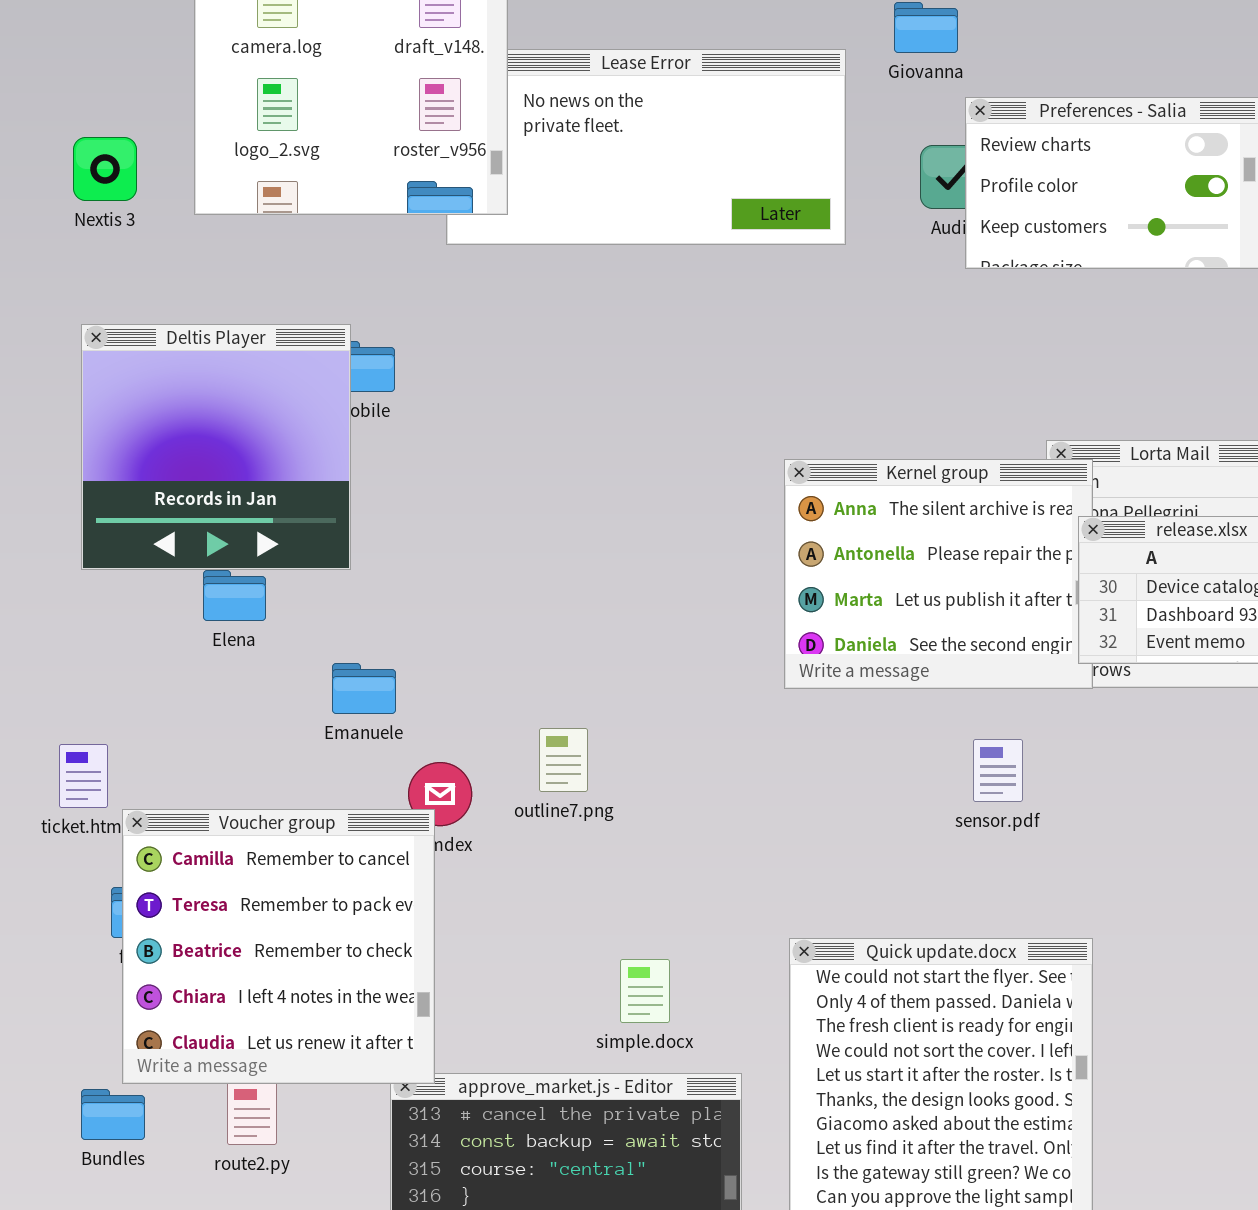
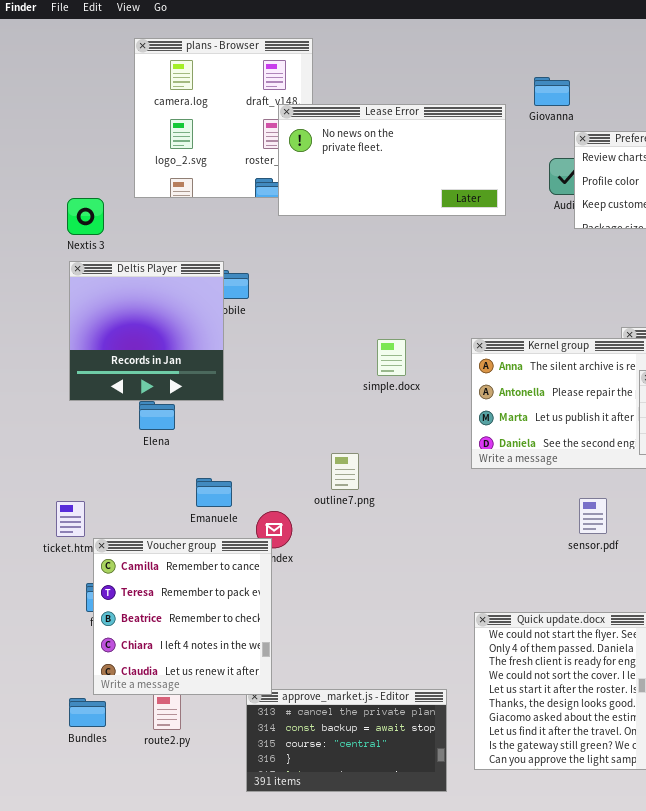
Lease Error: [446,49,846,245] -> [278,104,506,216], raised
Nextis 3: [73,137,137,201] -> [67,198,104,235], moved
Emanuele: [332,663,396,714] -> [196,478,232,507], moved
outline7.png: [539,728,588,792] -> [331,453,359,490], moved
simple.docx: [620,959,670,1023] -> [377,339,406,376], moved

